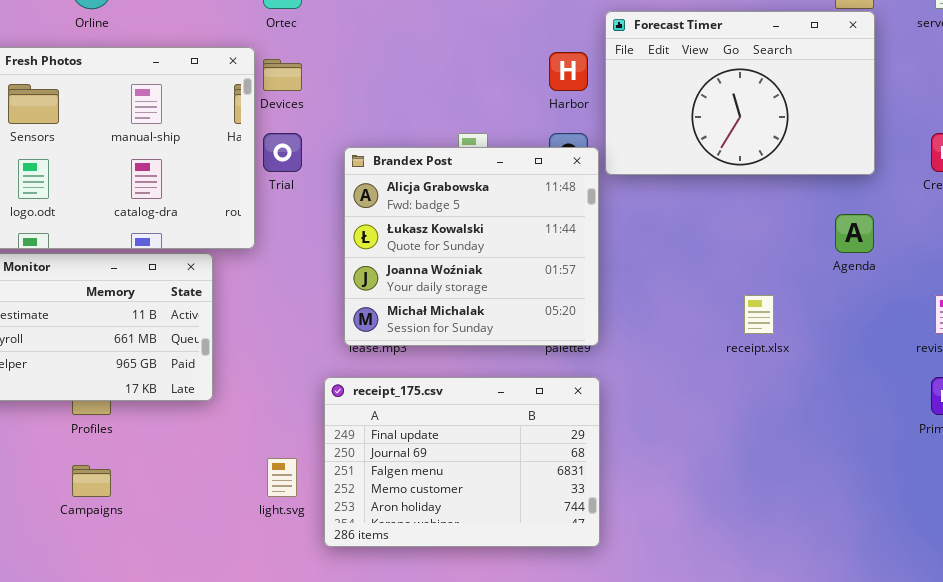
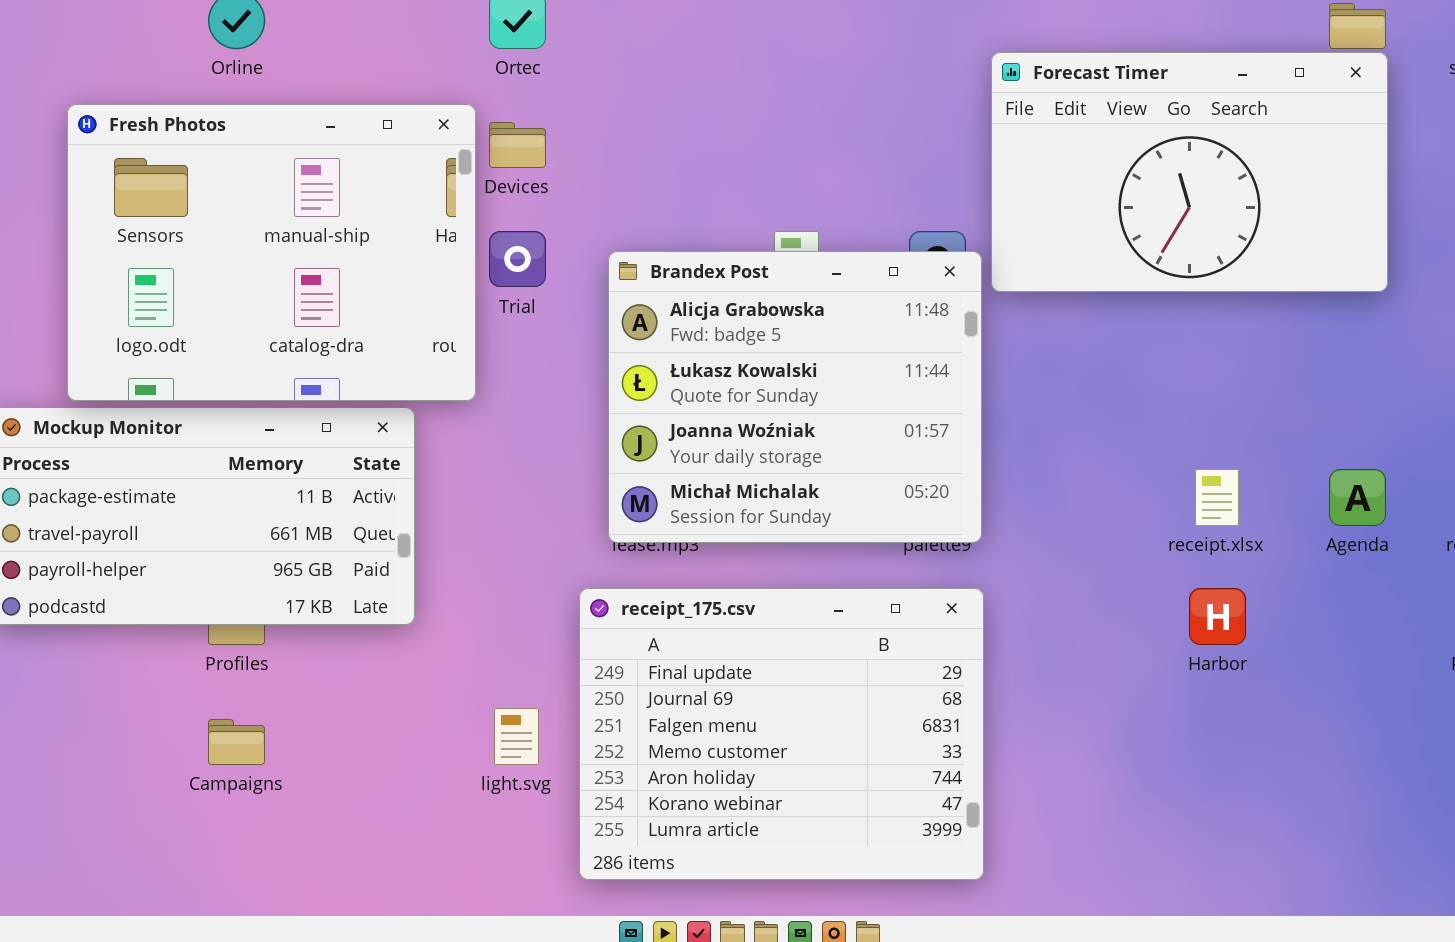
Harbor: [549,52,588,91] -> [1189,588,1246,645], moved
Agenda: [835,214,874,253] -> [1329,469,1386,526], moved
receipt_175.csv: [324,377,600,547] -> [579,588,984,880], resized

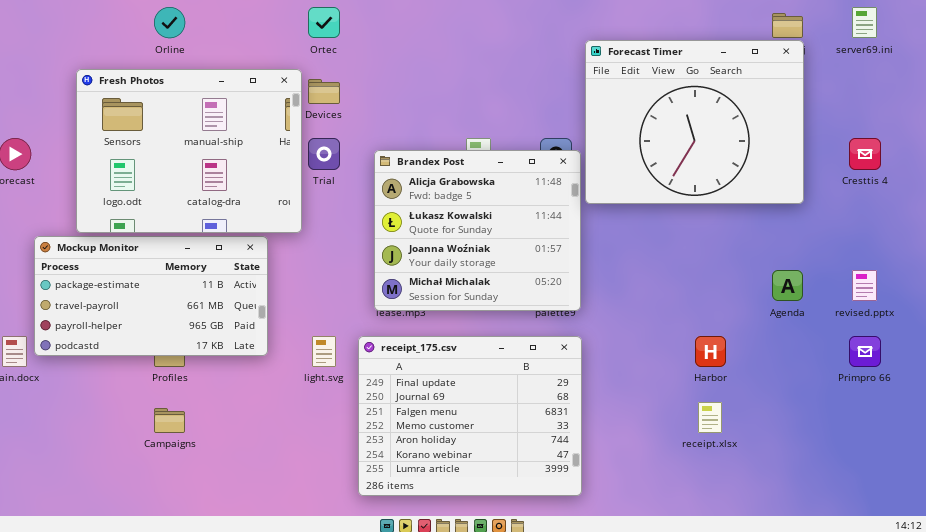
Forecast Timer: [991,52,1388,292] -> [585,40,804,204], resized
receipt.xlsx: [1195,469,1239,526] -> [698,402,722,433], moved
light.svg: [494,708,539,765] -> [312,336,336,367], moved

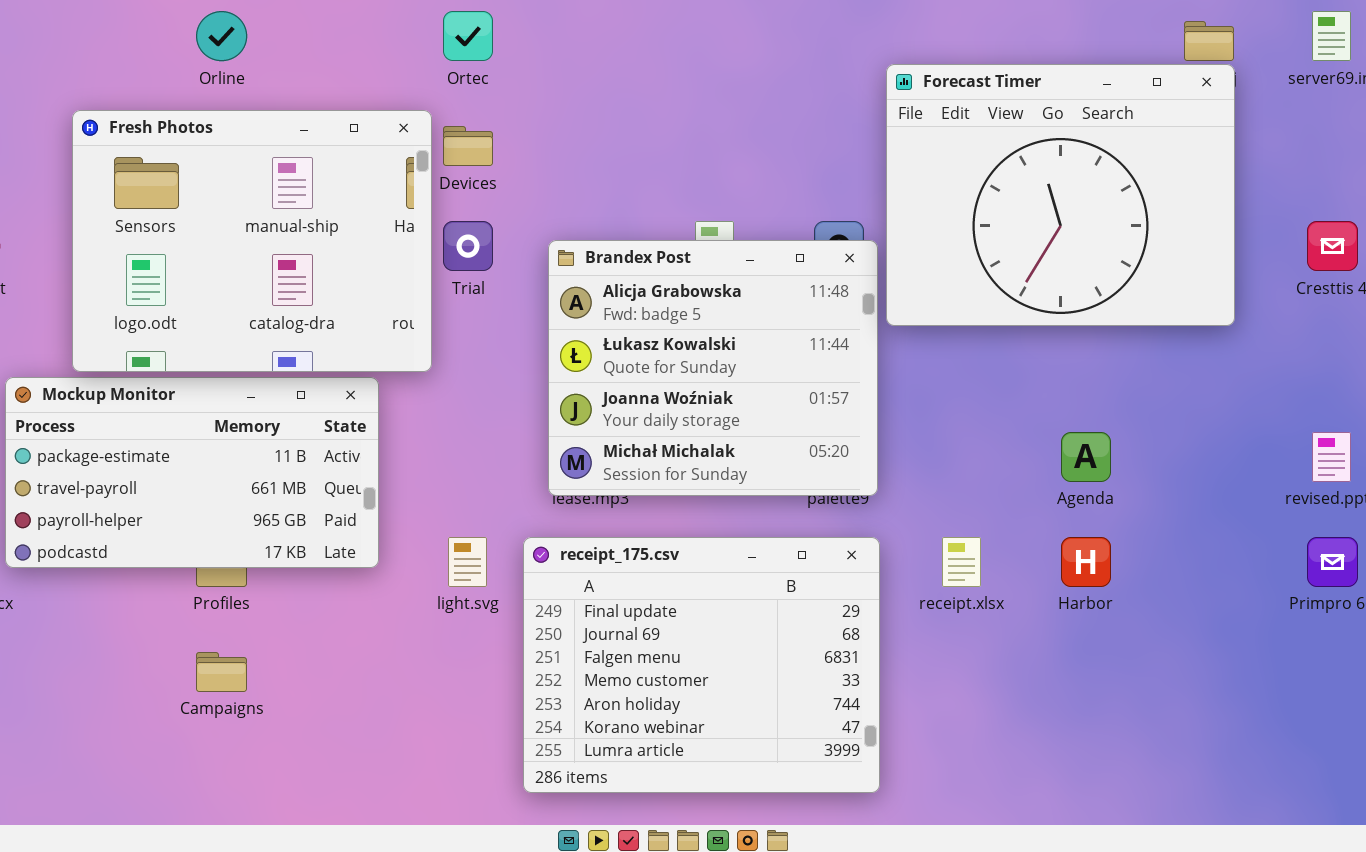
Agenda: [772,270,803,301] -> [1061,432,1111,482], moved
receipt.xlsx: [698,402,722,433] -> [942,537,981,587], moved

